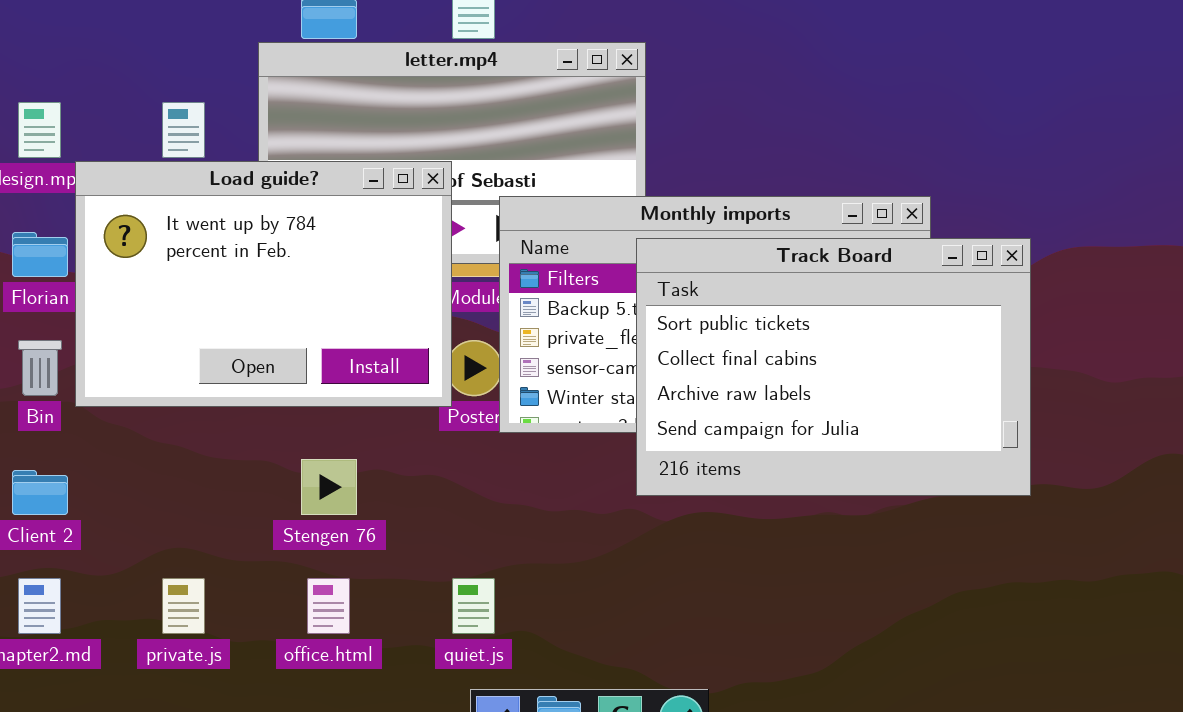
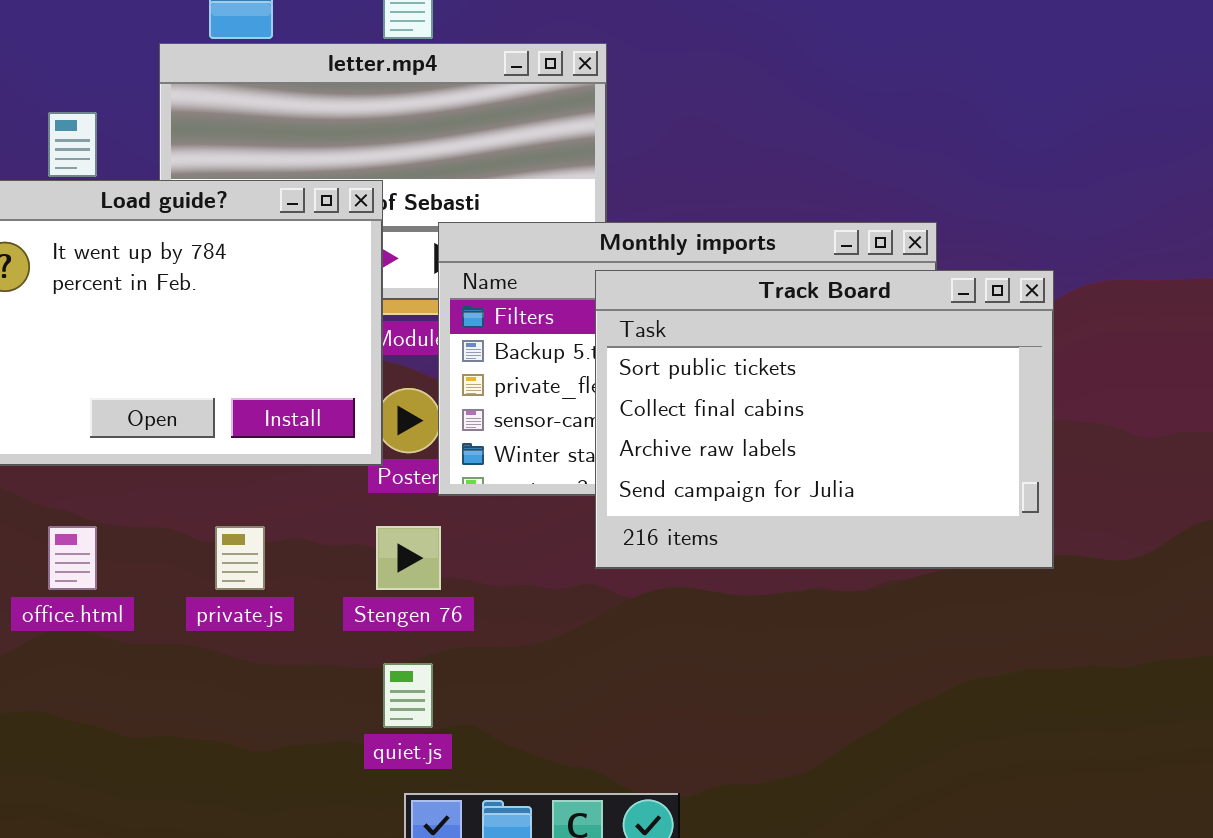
Stengen 76: [301,459,357,515] -> [376,526,441,590], moved
private.js: [162,578,205,634] -> [215,526,265,590], moved
office.html: [307,578,350,634] -> [48,526,97,590], moved

